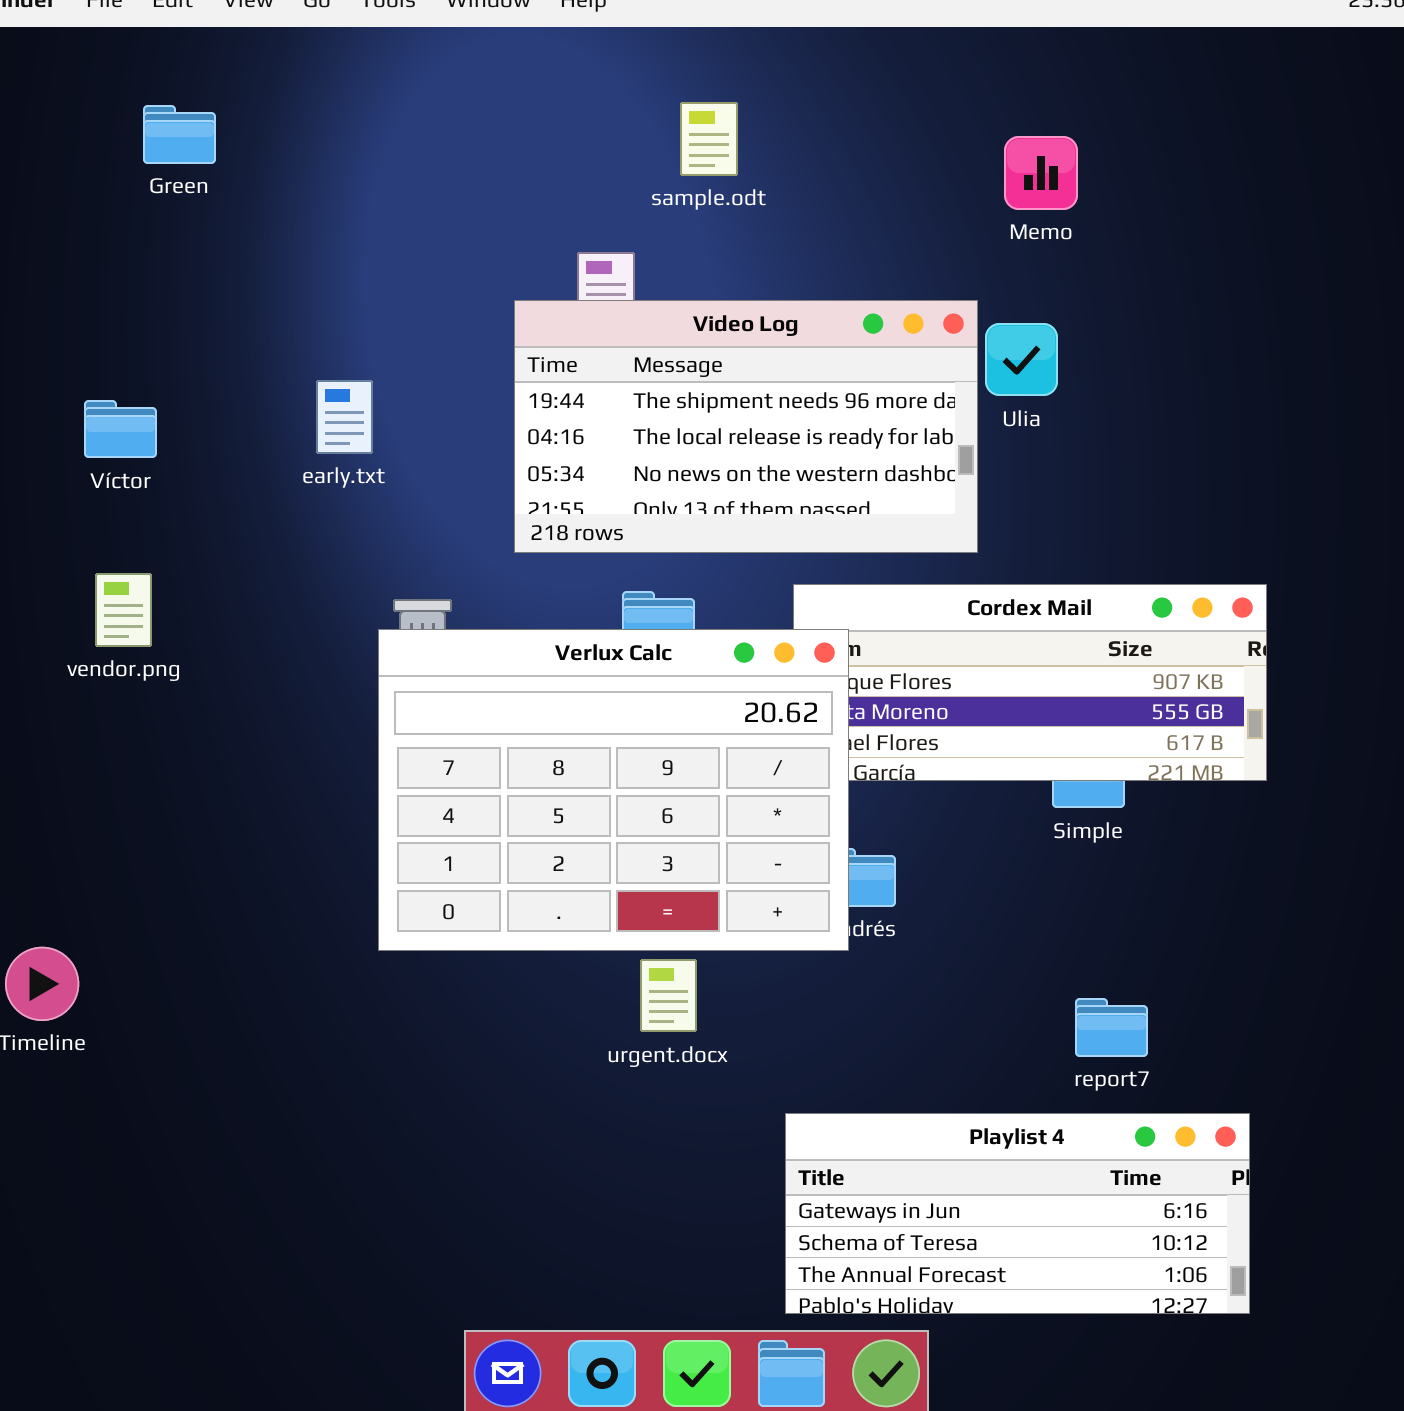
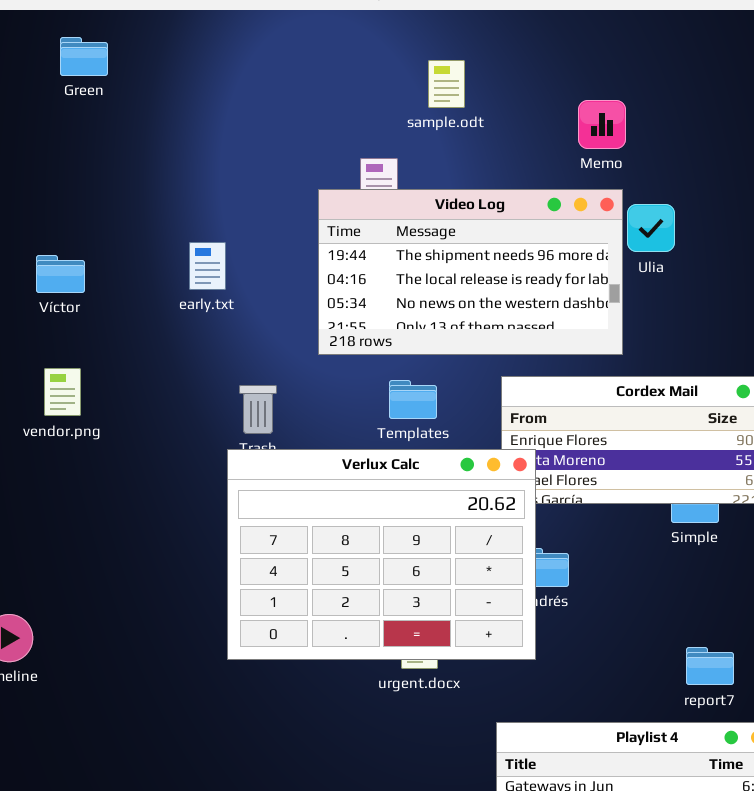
Green: [143,105,216,164] -> [60,37,108,76], moved
Memo: [1004,136,1078,210] -> [578,100,626,149], moved
Verlux Calc: [378,629,849,951] -> [227,449,536,660], moved

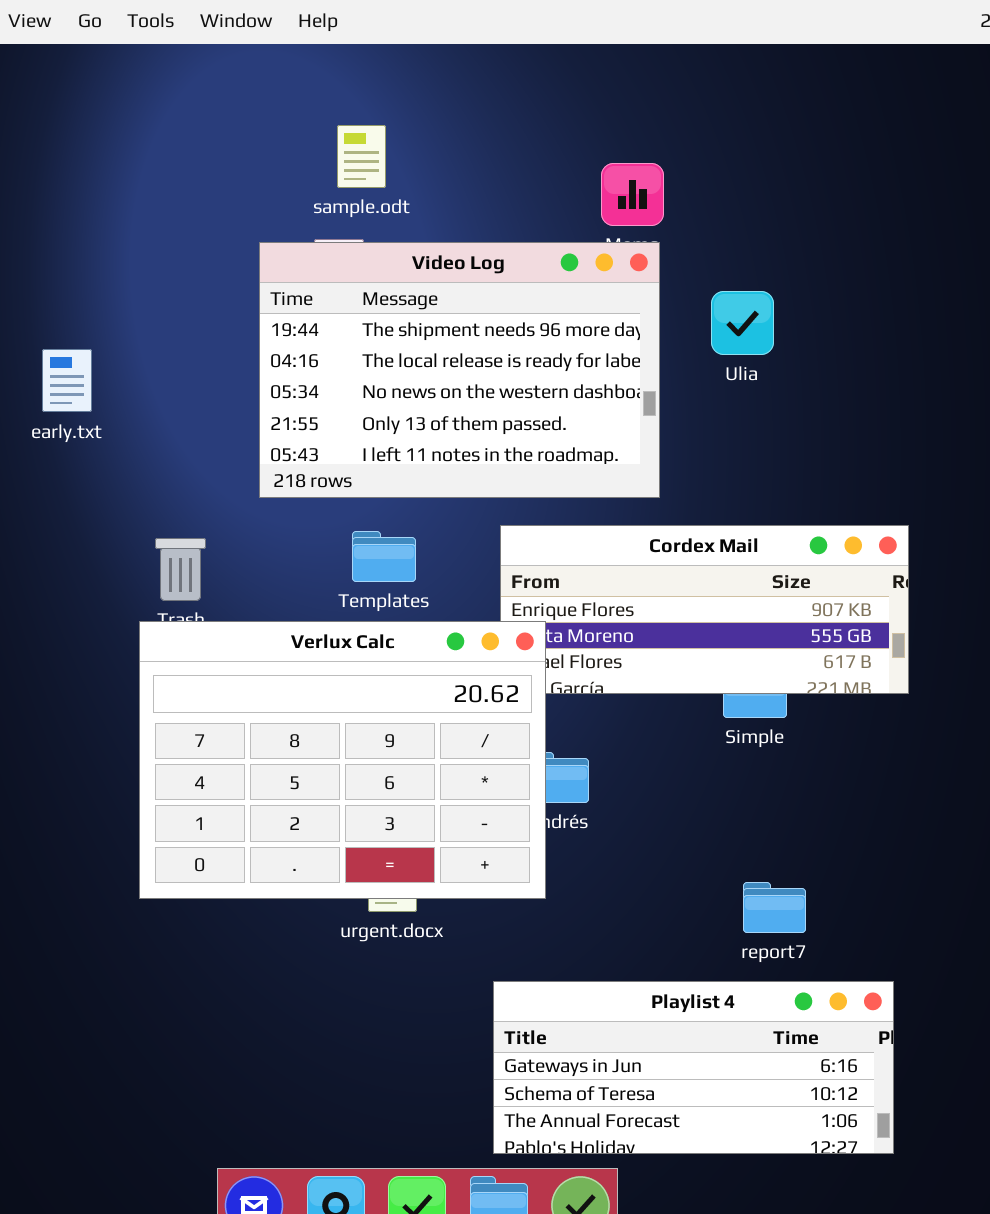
sample.odt: [428,60,465,108] -> [337,125,386,188], moved
Video Log: [318,189,623,355] -> [259,242,660,498], resized
Ulia: [627,204,675,252] -> [711,291,774,355], moved
early.txt: [189,242,226,290] -> [42,349,92,412], moved

